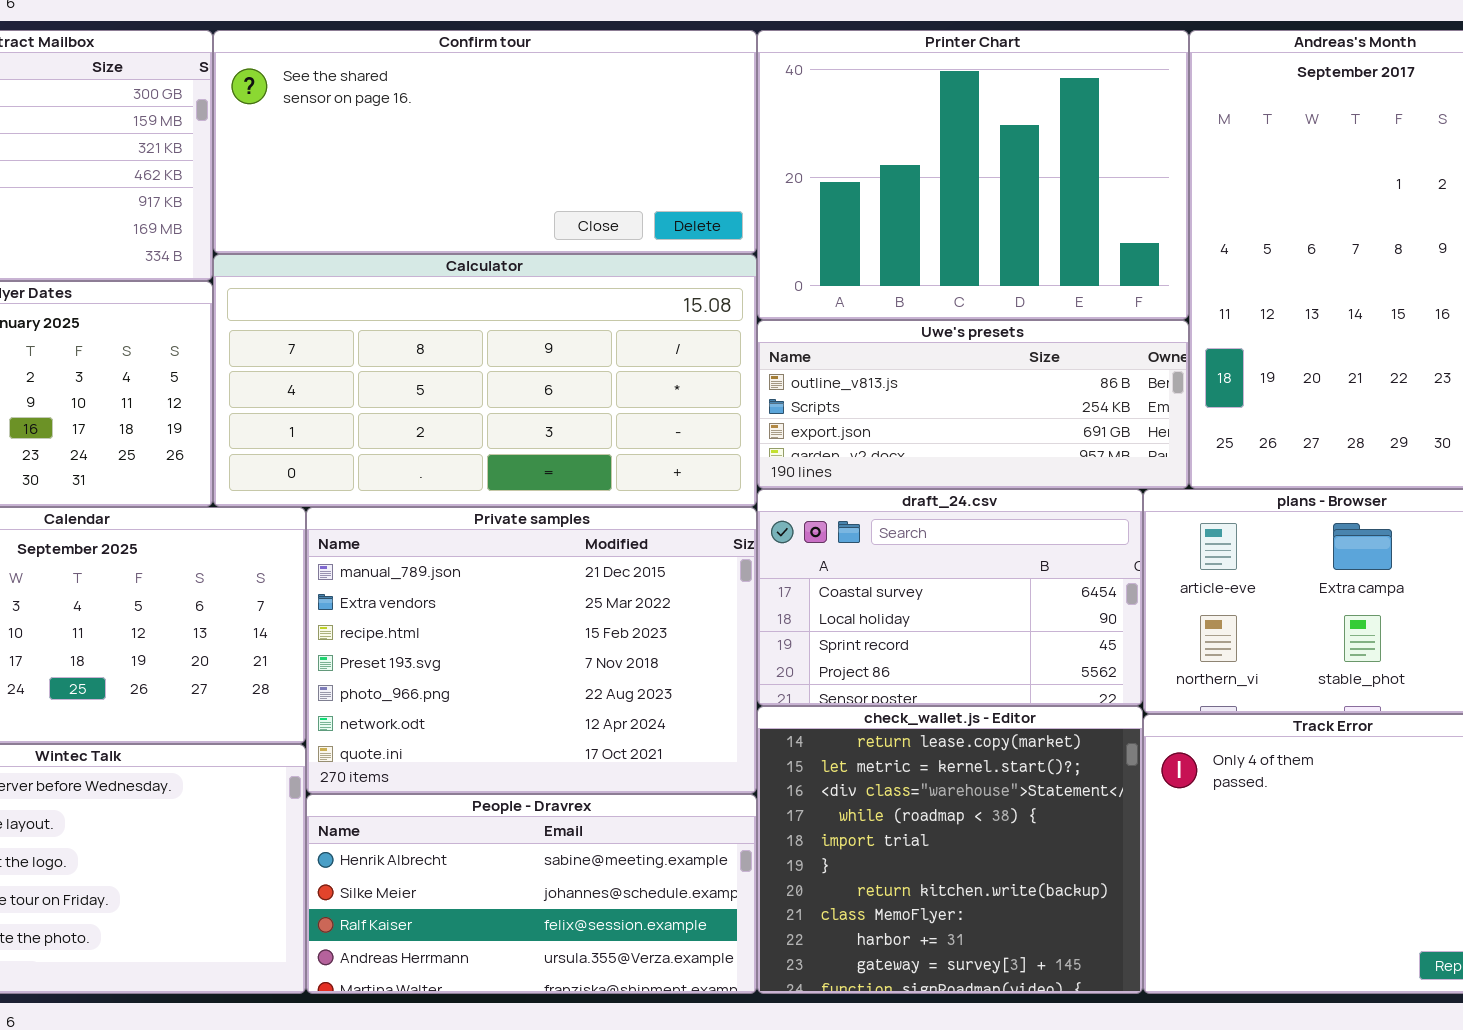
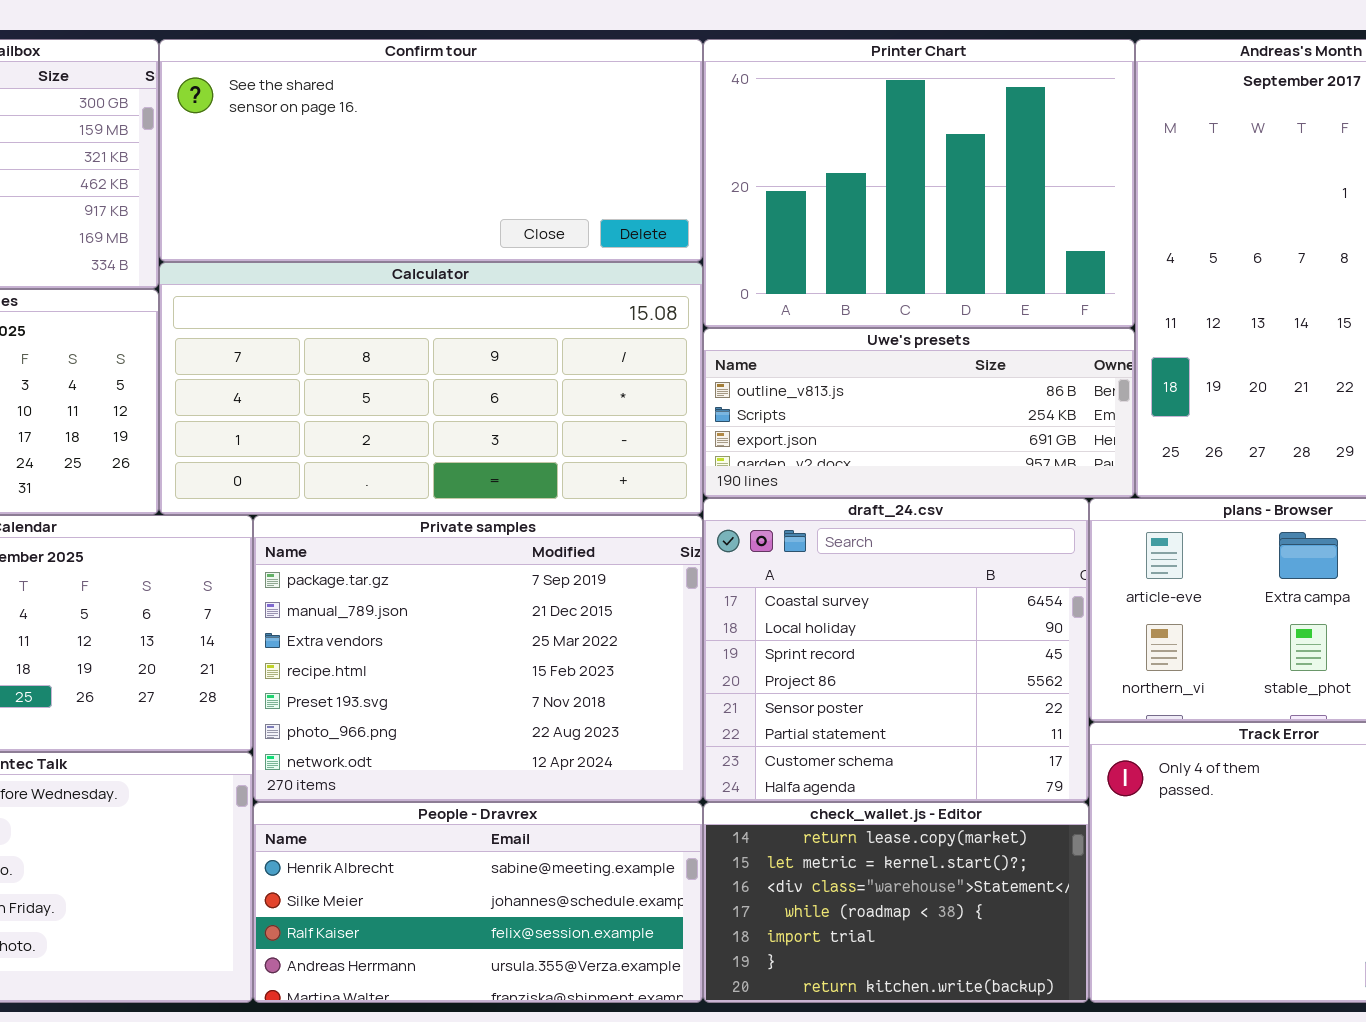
draft_24.csv: [757,489,1143,706] -> [703,498,1089,802], resized
Private samples: [306,507,757,794] -> [253,515,703,802], scrolled up 1 row
check_wallet.js - Editor: [757,706,1143,994] -> [703,802,1089,1003], resized

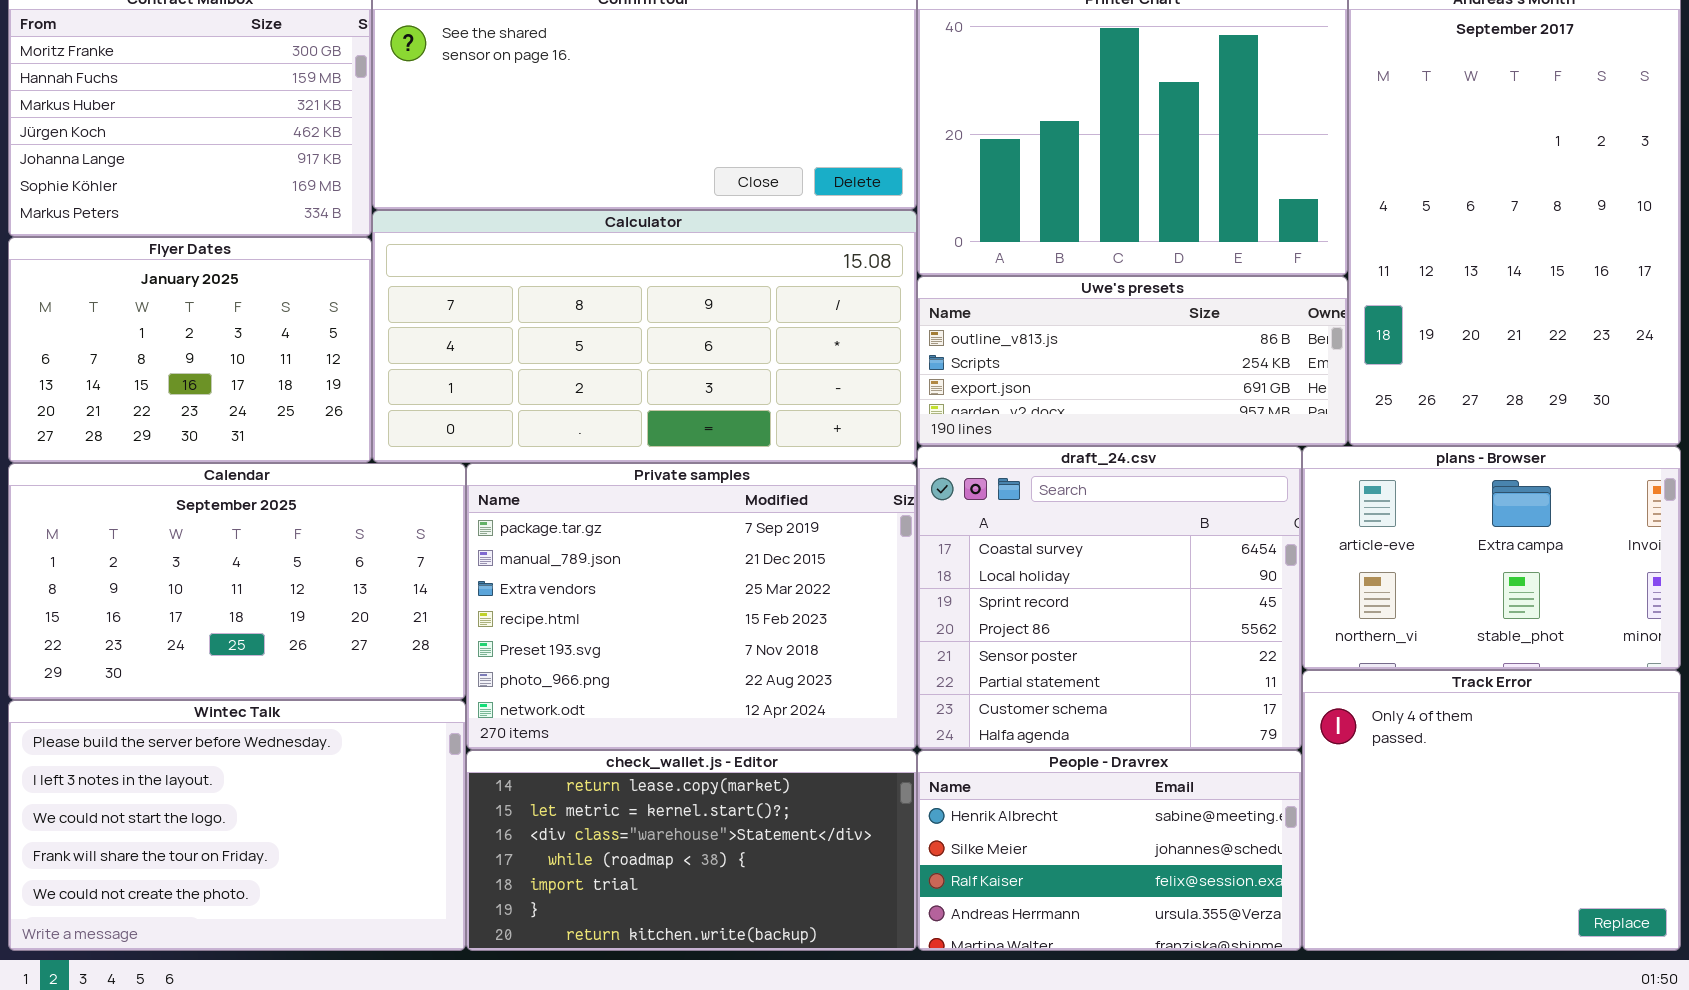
People - Dravrex: [253,802,703,1003] -> [917,750,1302,951], moved, resized
check_wallet.js - Editor: [703,802,1089,1003] -> [466,750,917,951], moved, resized

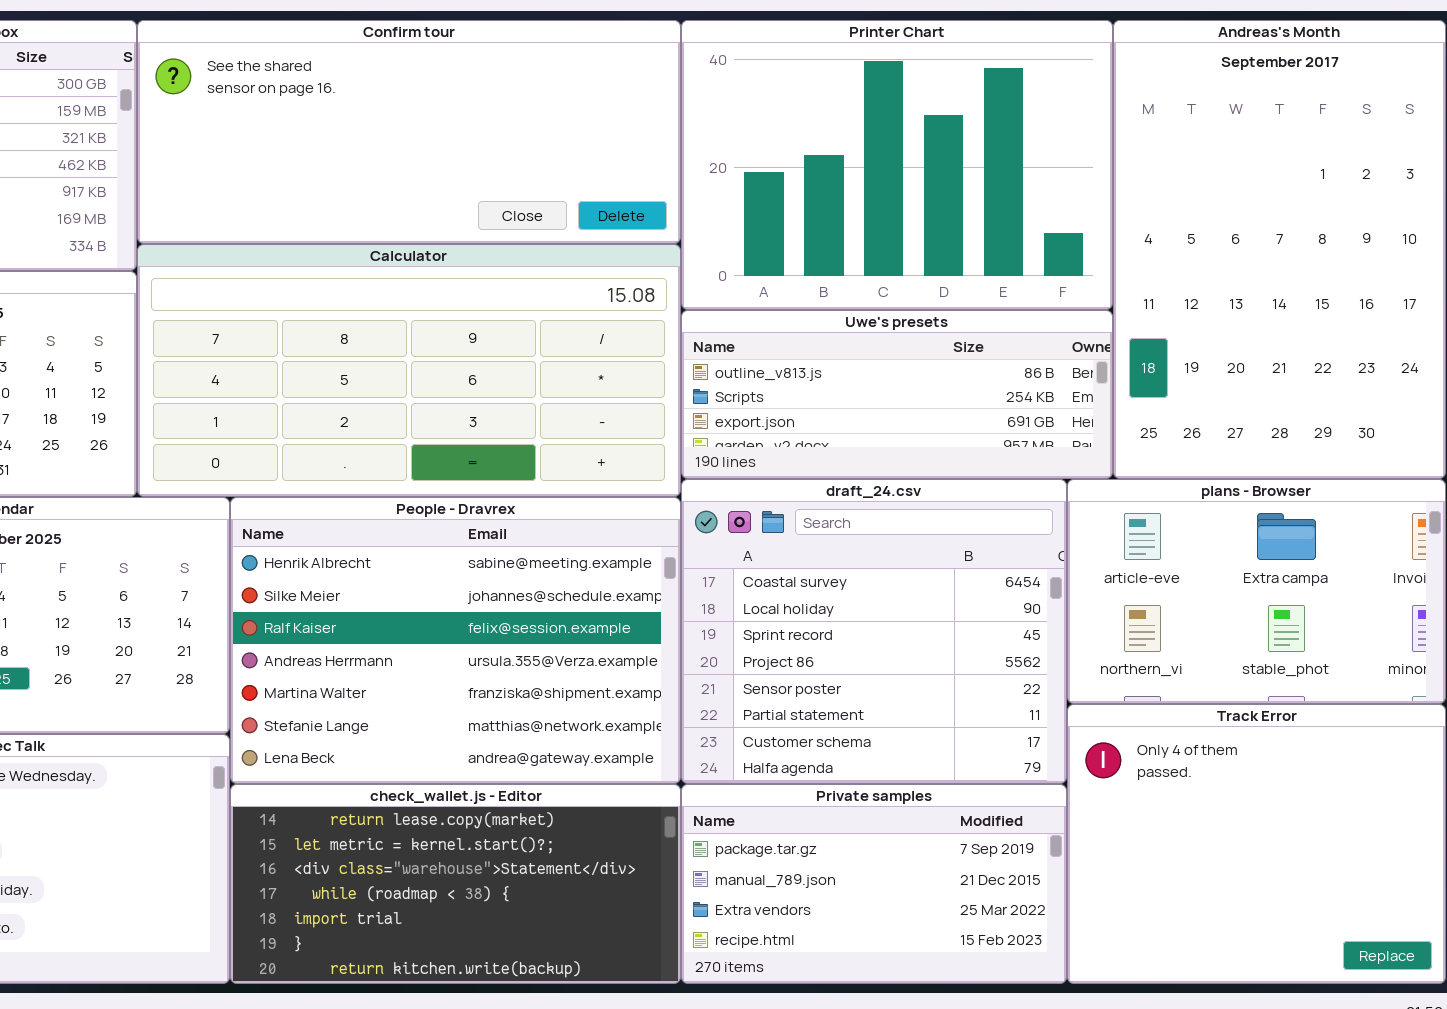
Private samples: [466,463,917,750] -> [681,784,1067,984], moved, resized
People - Dravrex: [917,750,1302,951] -> [230,497,681,784], moved, resized

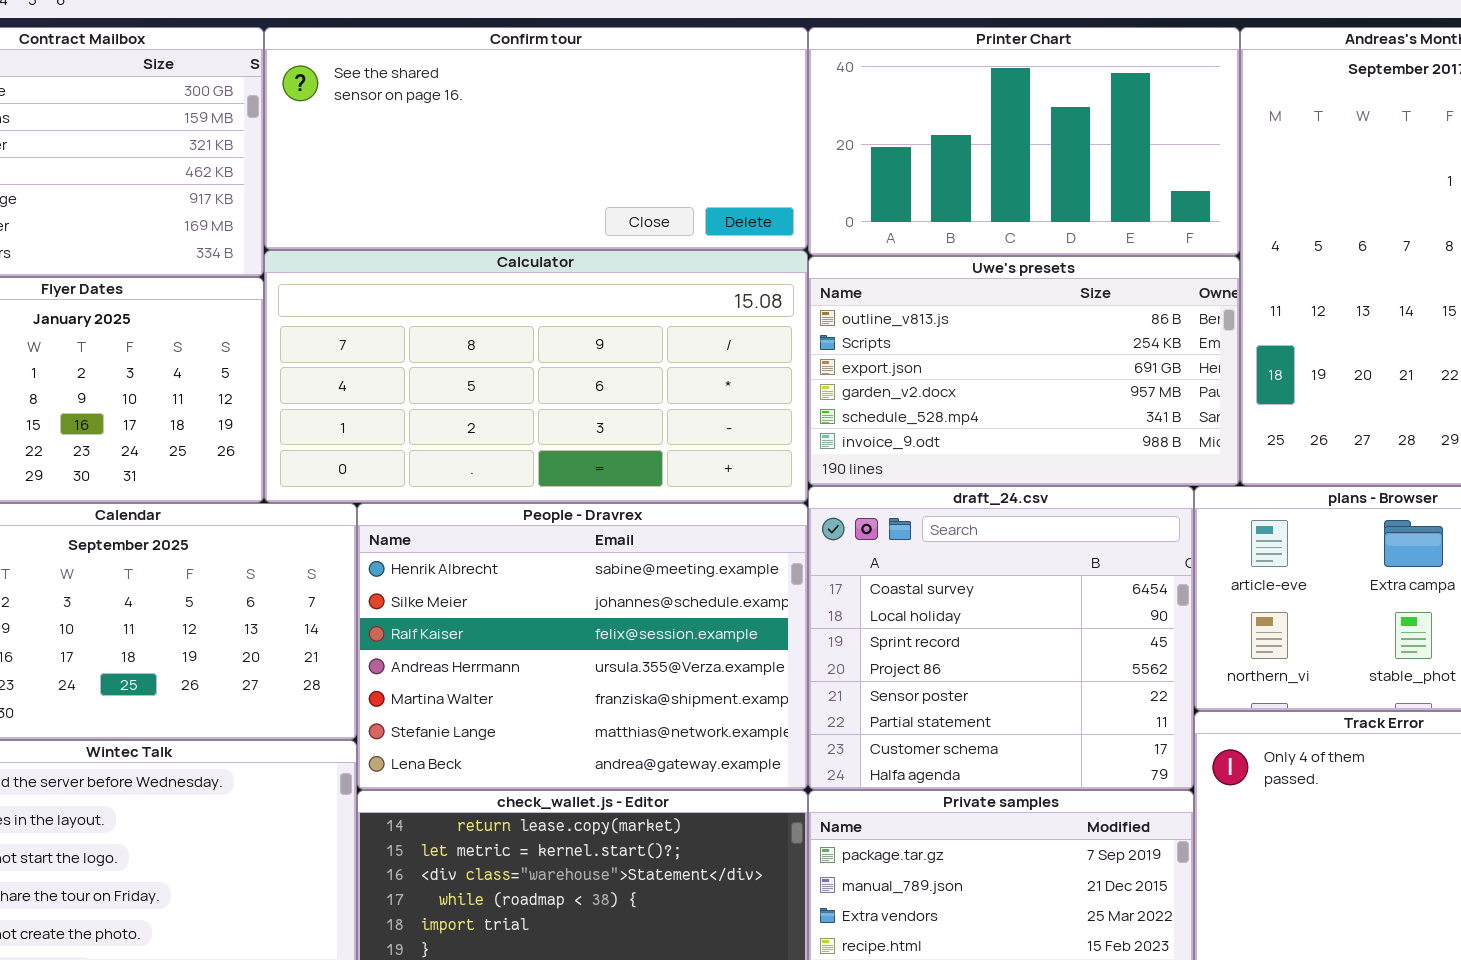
Printer Chart: [681,20,1113,310] -> [808,27,1240,256], resized
Uwe's presets: [681,310,1113,479] -> [808,256,1240,486], resized

